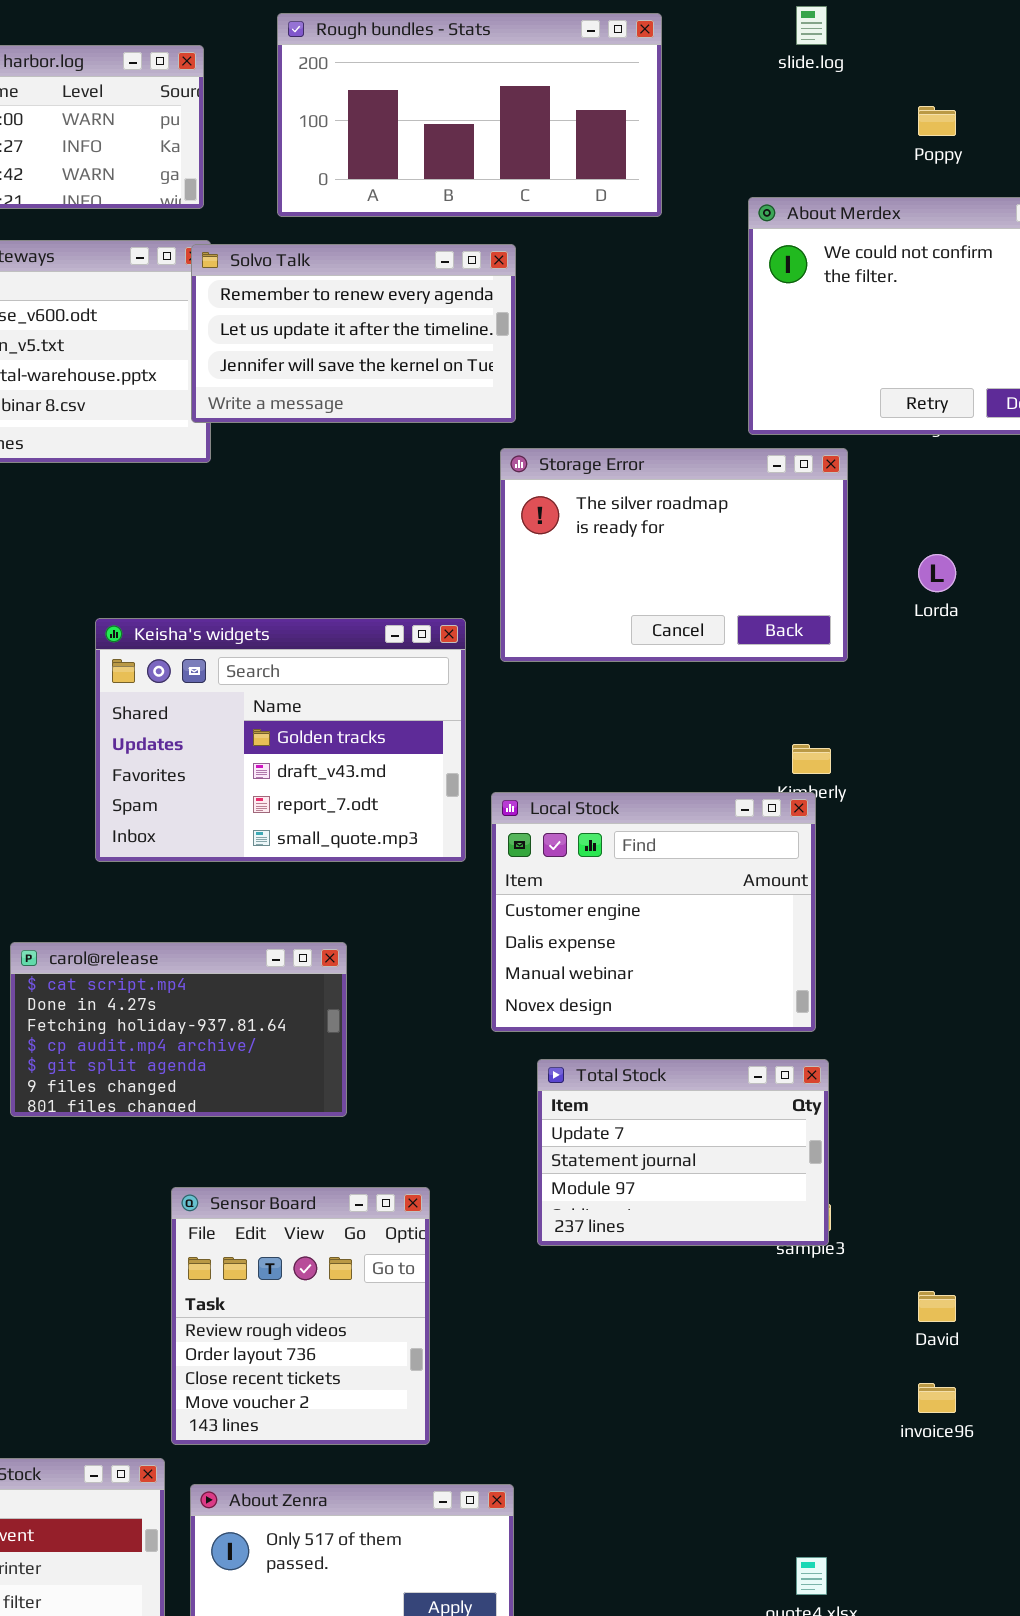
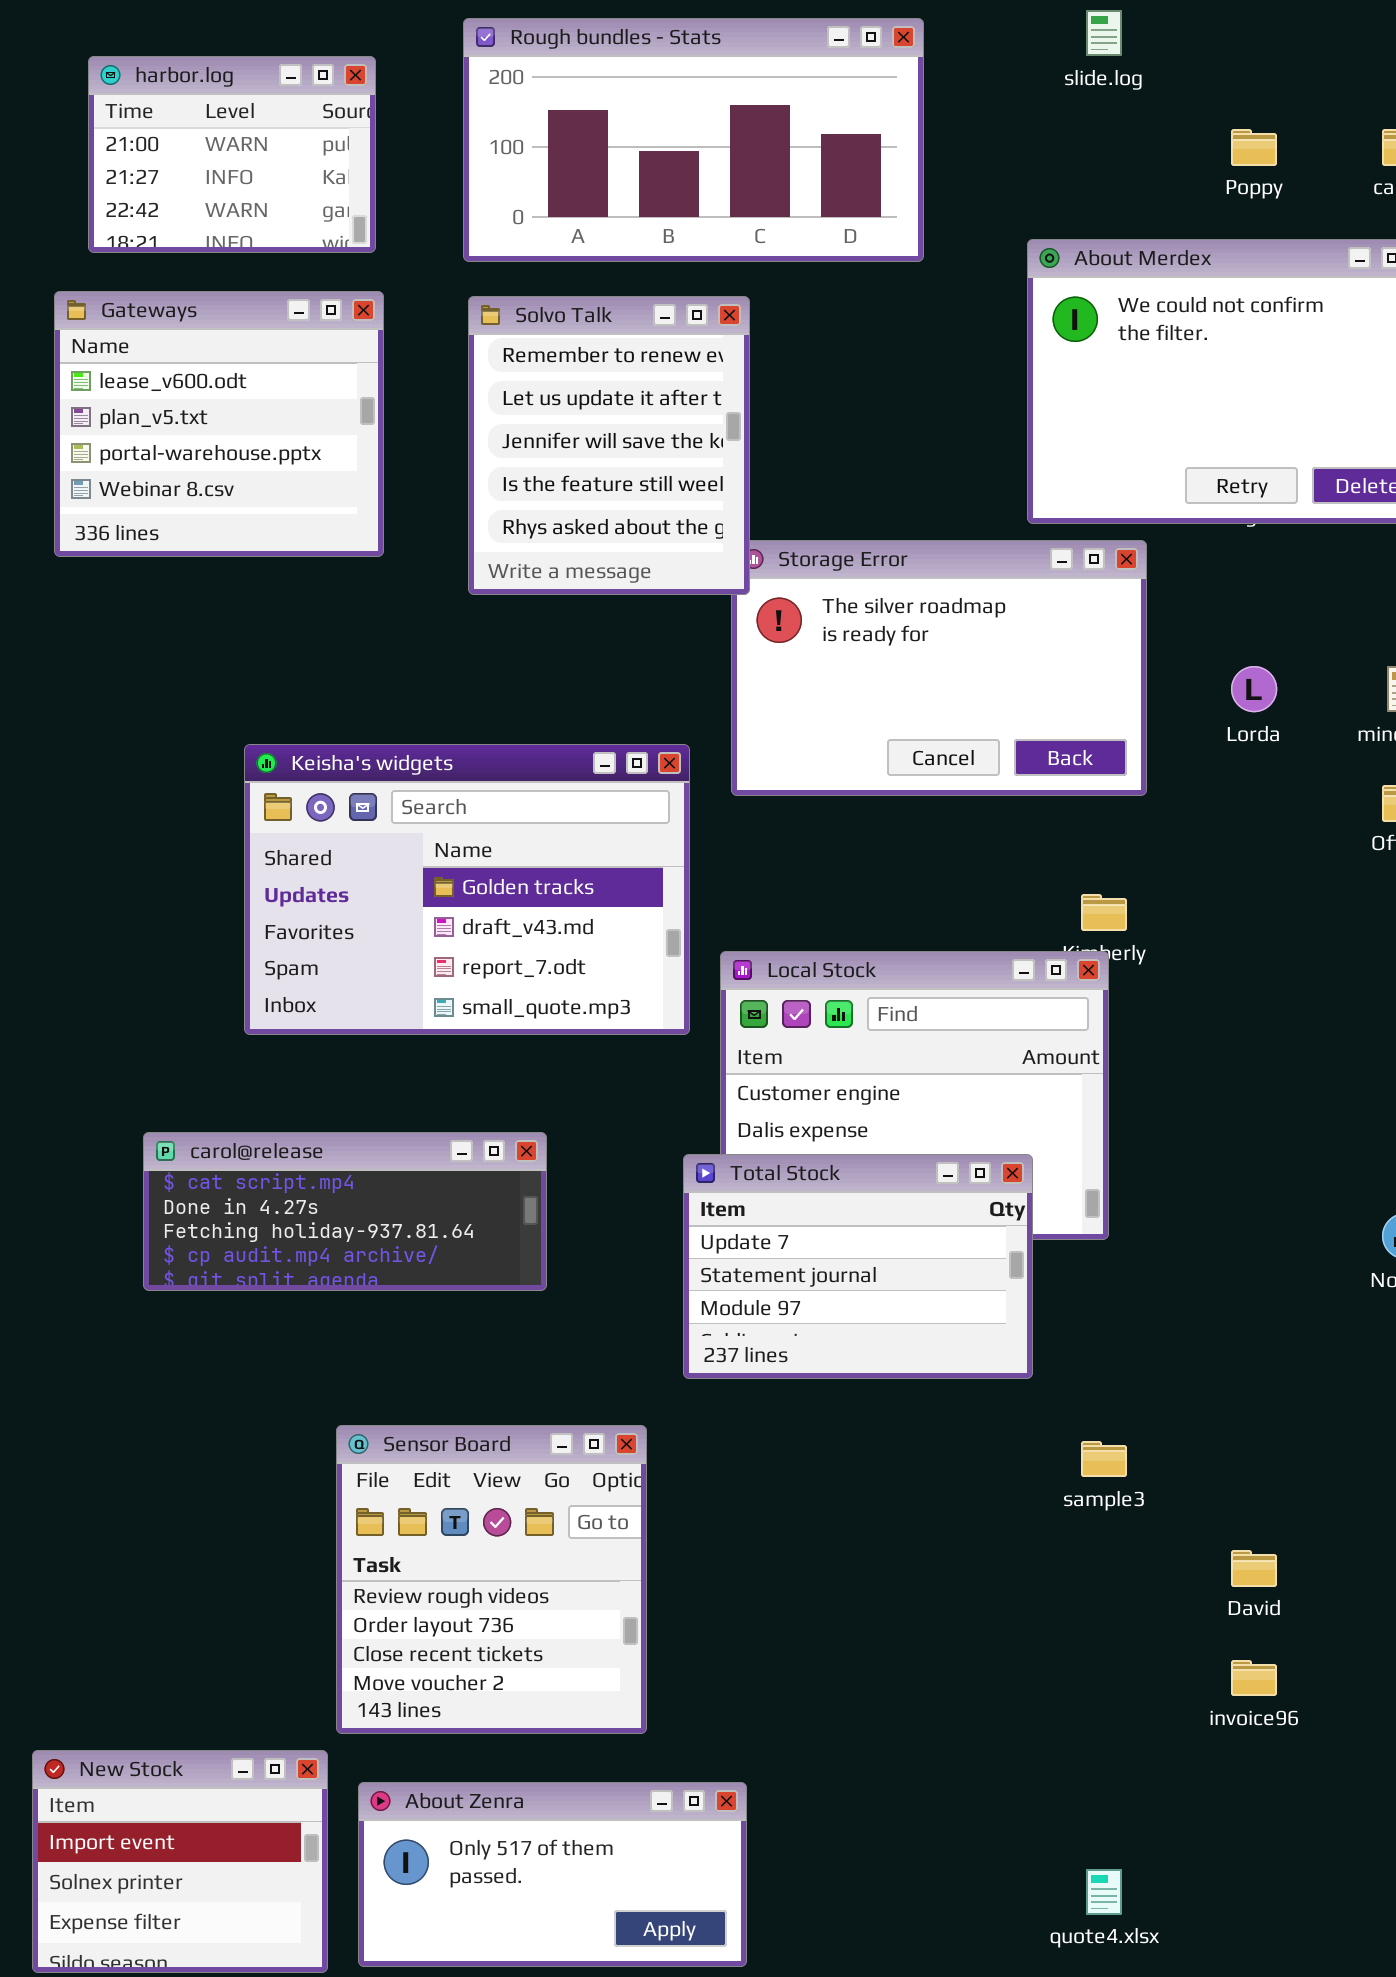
Solvo Talk: [191,244,516,423] -> [468,296,750,595], resized
carol@release: [10,942,347,1117] -> [143,1132,547,1291], resized
Total Stock: [537,1059,829,1246] -> [683,1154,1033,1379], moved

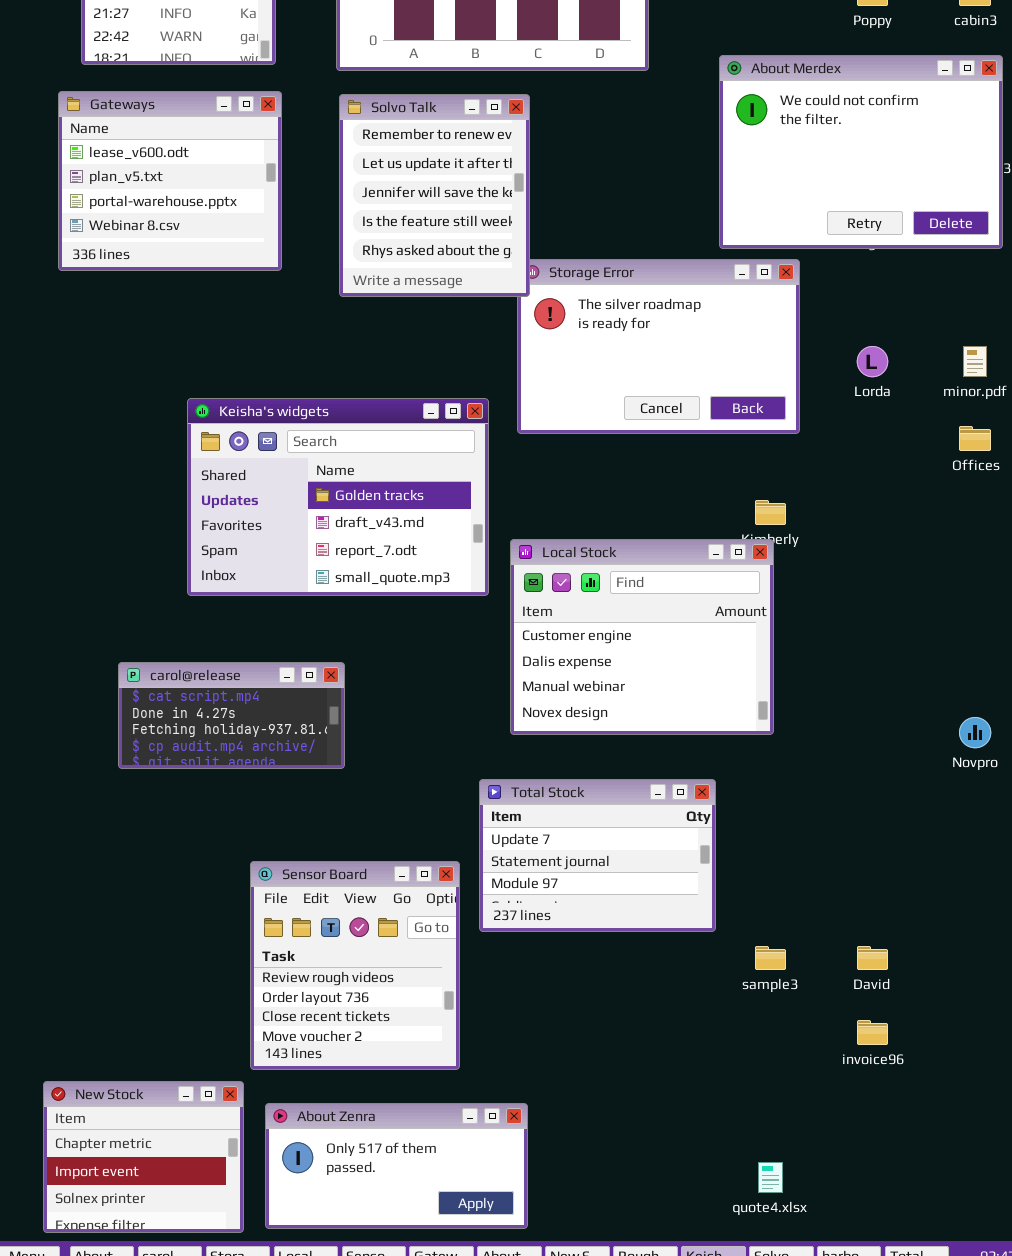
carol@release: [143,1132,547,1291] -> [118,662,345,769], resized
Total Stock: [683,1154,1033,1379] -> [479,779,716,932], moved
sample3: [1081,1441,1127,1477] -> [755,946,786,970], moved
New Stock: [32,1750,328,1973] -> [43,1081,244,1233], scrolled up 1 row

